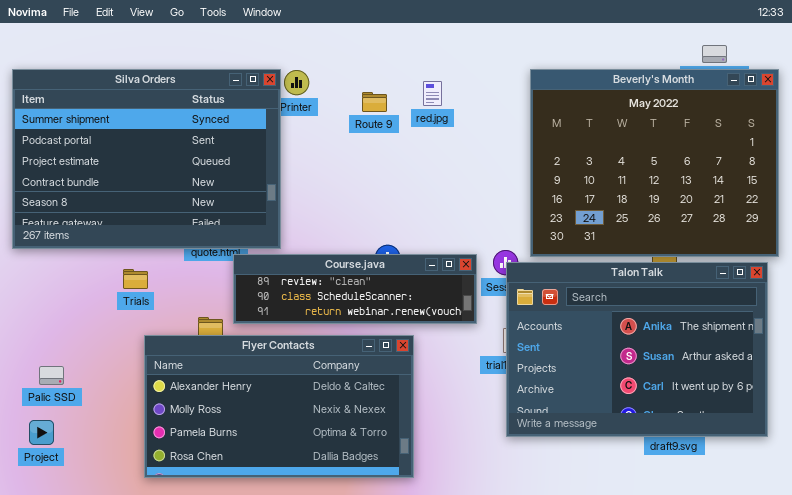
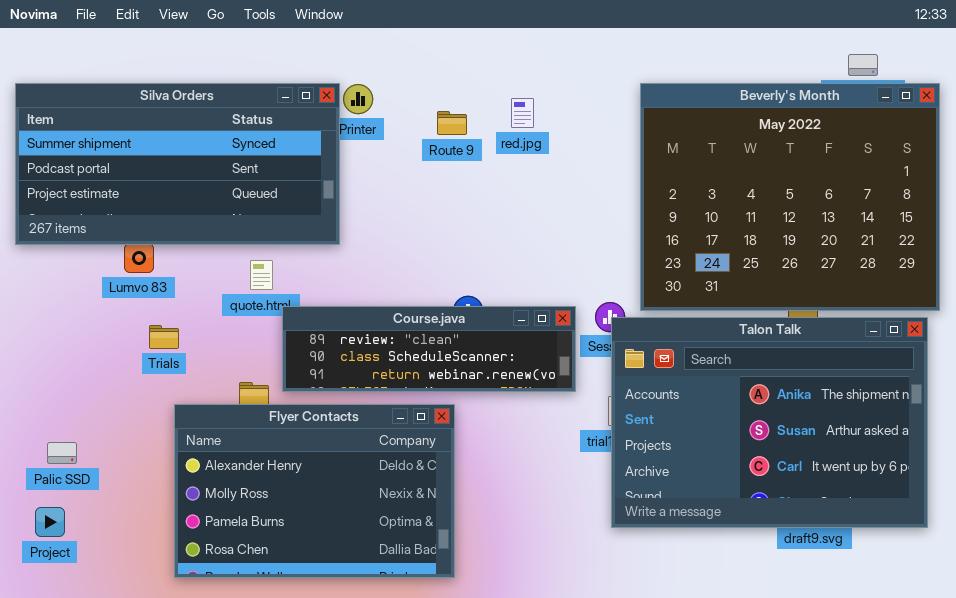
Silva Orders: [12,69,281,249] -> [15,83,340,245], resized
Flyer Contacts: [144,335,414,478] -> [174,404,455,578], resized

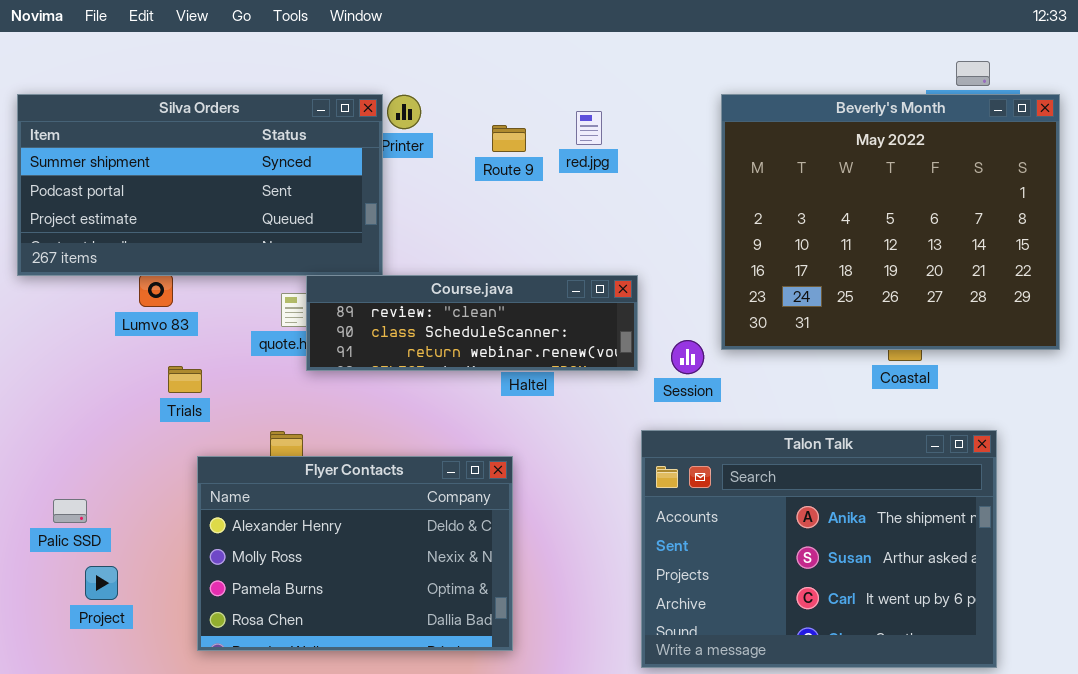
Course.java: [282,306,576,392] -> [306,275,638,371], moved
Talon Talk: [611,317,928,528] -> [641,430,997,668], moved
Project: [35,507,65,537] -> [85,566,118,600], moved

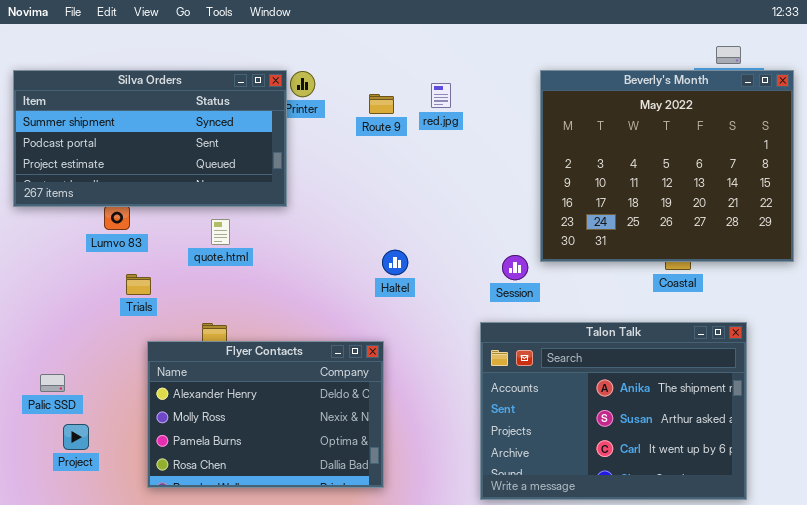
Course.java: [306,275,638,371] -> none, closed

